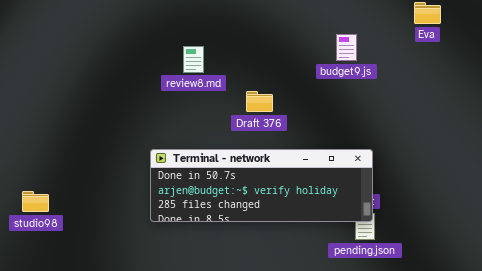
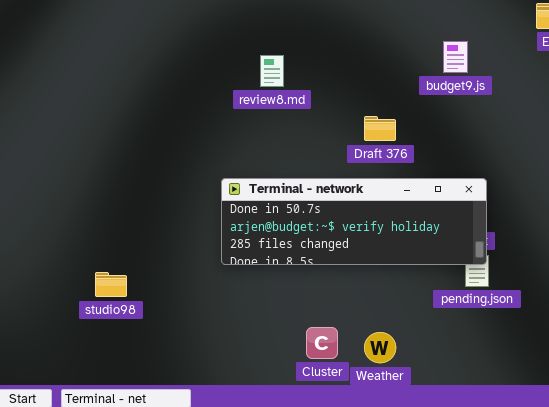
Draft 376: [246,91,273,112] -> [364,116,396,141], moved
studio98: [22,191,49,212] -> [95,272,127,297], moved

